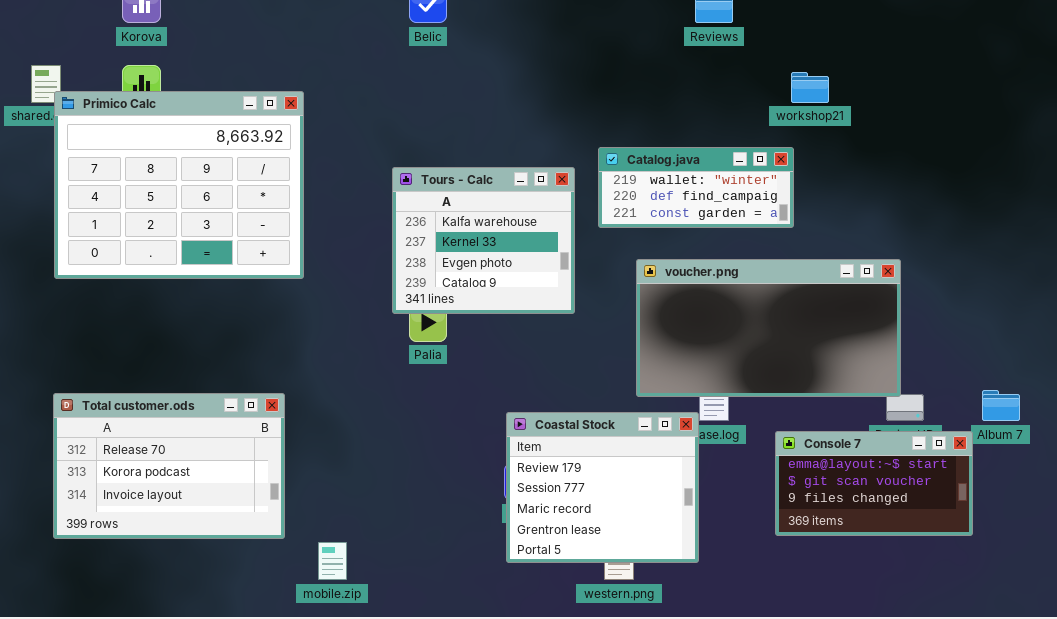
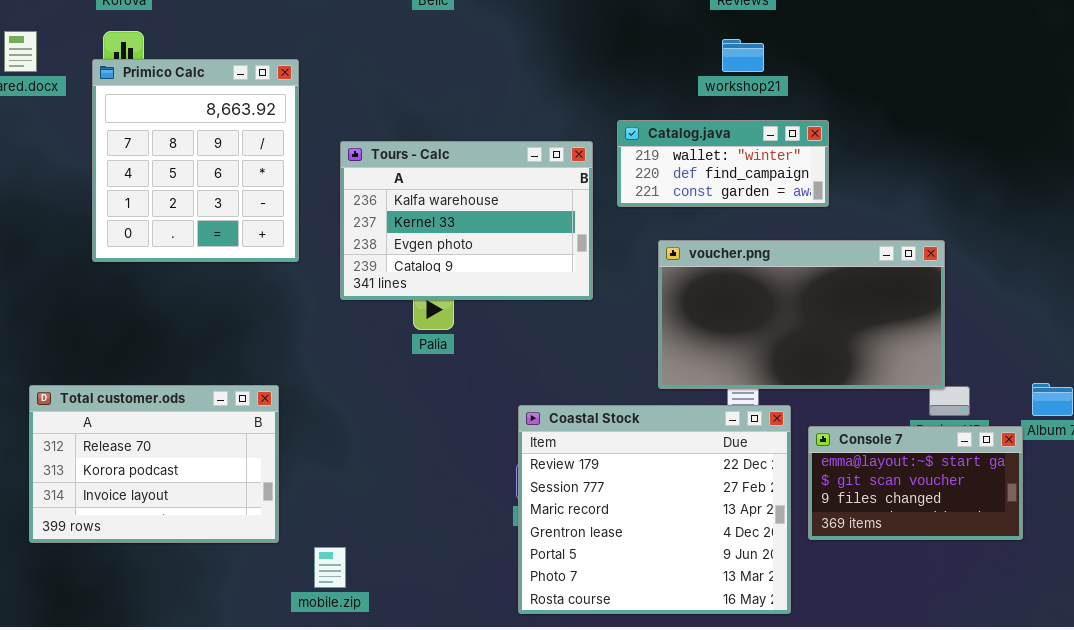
workshop21: [791,72,829,103] -> [722,39,764,72], moved
Primico Calc: [54,91,304,279] -> [92,59,299,262], resized
Tours - Calc: [392,167,575,314] -> [340,141,593,300], resized
Coastal Stock: [506,412,699,563] -> [518,405,791,614], resized

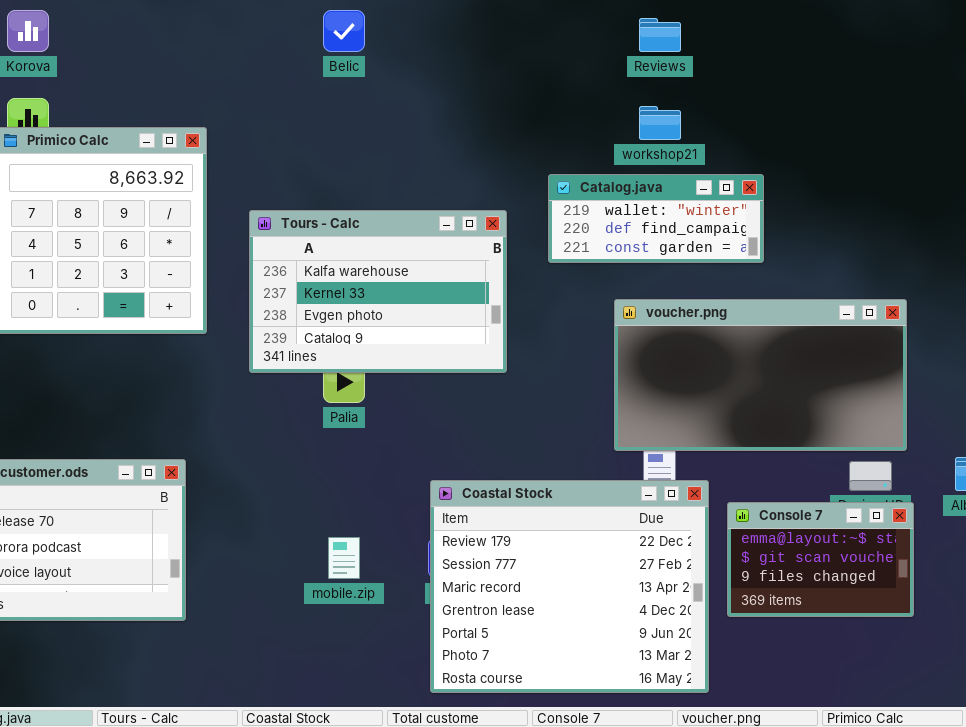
Catalog.java: [617,120,829,207] -> [548,174,764,263], moved
voucher.png: [658,240,945,389] -> [614,299,907,451], moved
Console 7: [808,426,1023,540] -> [727,502,914,617], resized
mobile.zip: [314,547,346,588] -> [328,537,360,579], moved

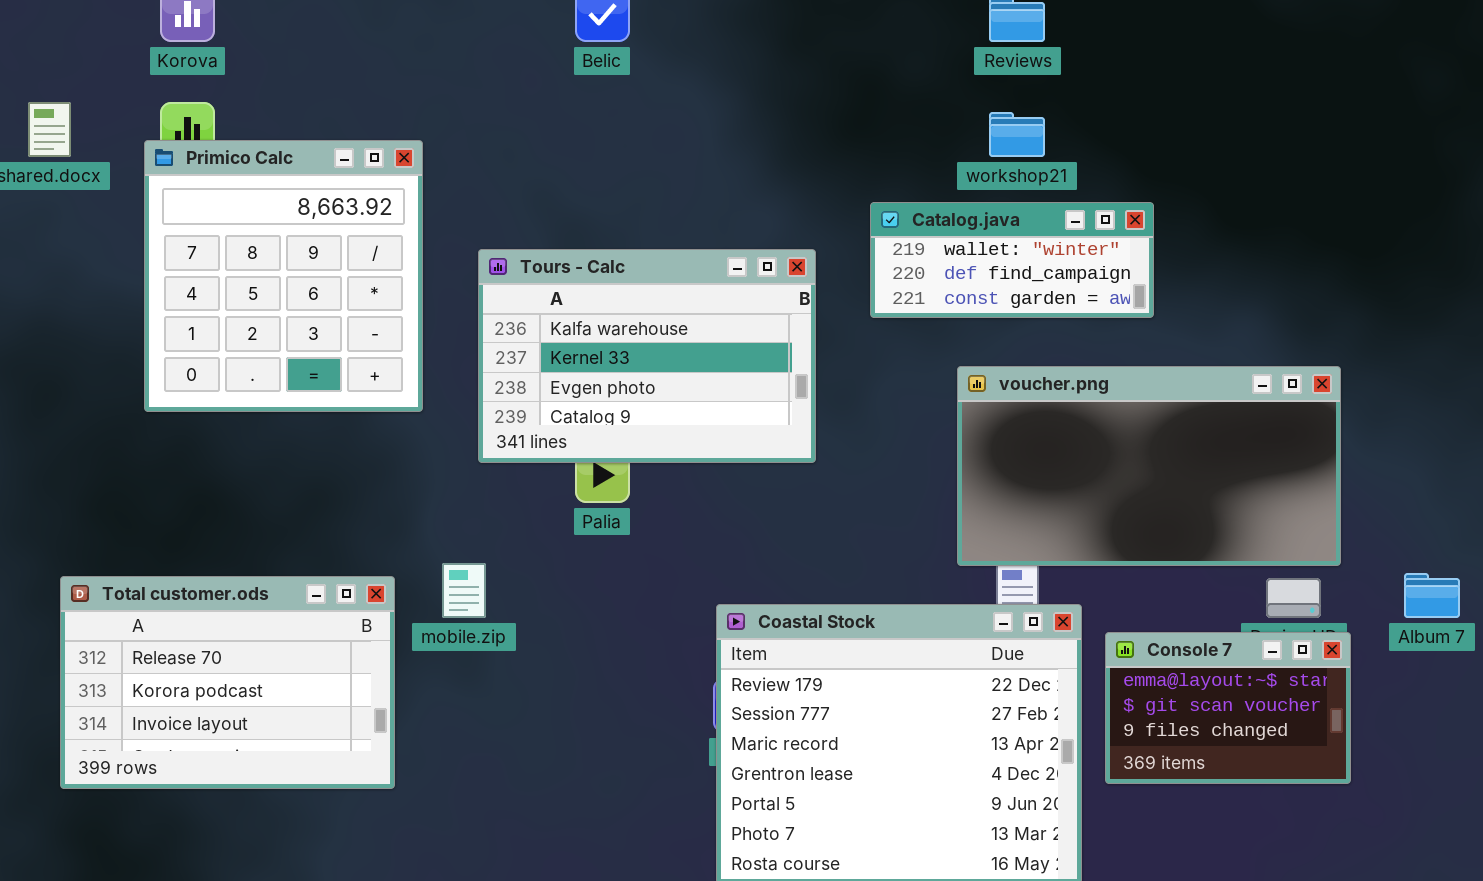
mobile.zip: [328,537,360,579] -> [442,563,486,618], moved

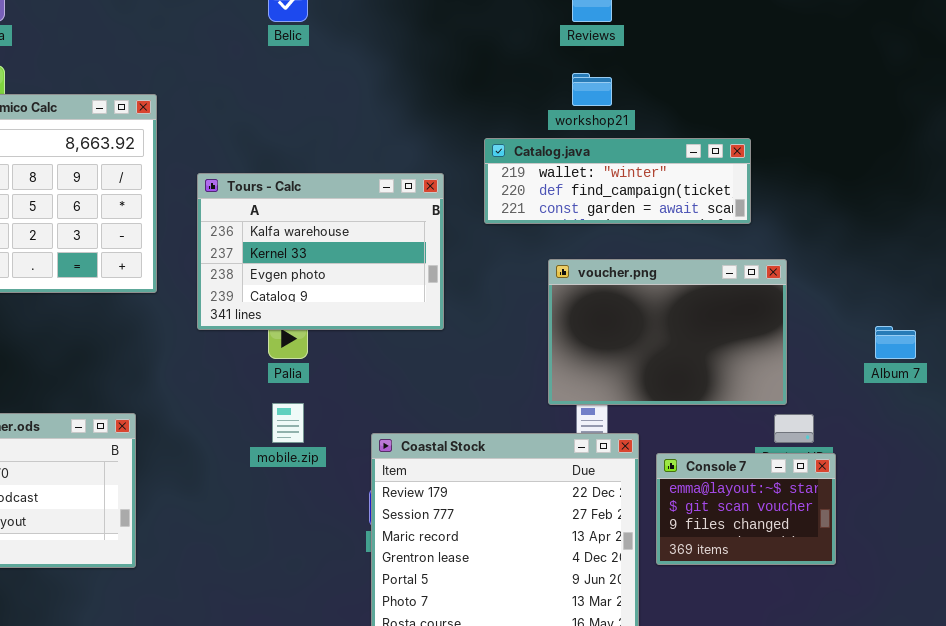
Catalog.java: [870,202,1154,318] -> [484,138,751,224], resized
voucher.png: [957,366,1341,566] -> [548,259,787,405], resized
mobile.zip: [442,563,486,618] -> [272,403,304,443], moved
Album 7: [1404,573,1460,618] -> [875,326,916,359], moved

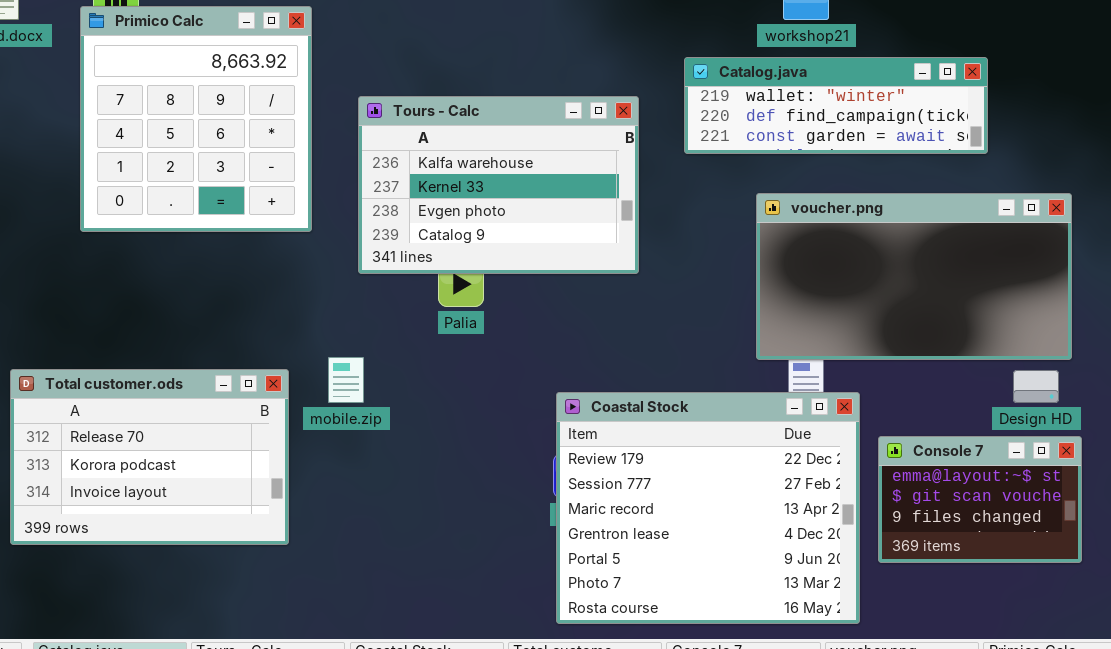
voucher.png: [548,259,787,405] -> [756,193,1072,360], resized
mobile.zip: [272,403,304,443] -> [328,357,364,403], moved
Console 7: [656,453,836,565] -> [878,436,1082,563], moved

